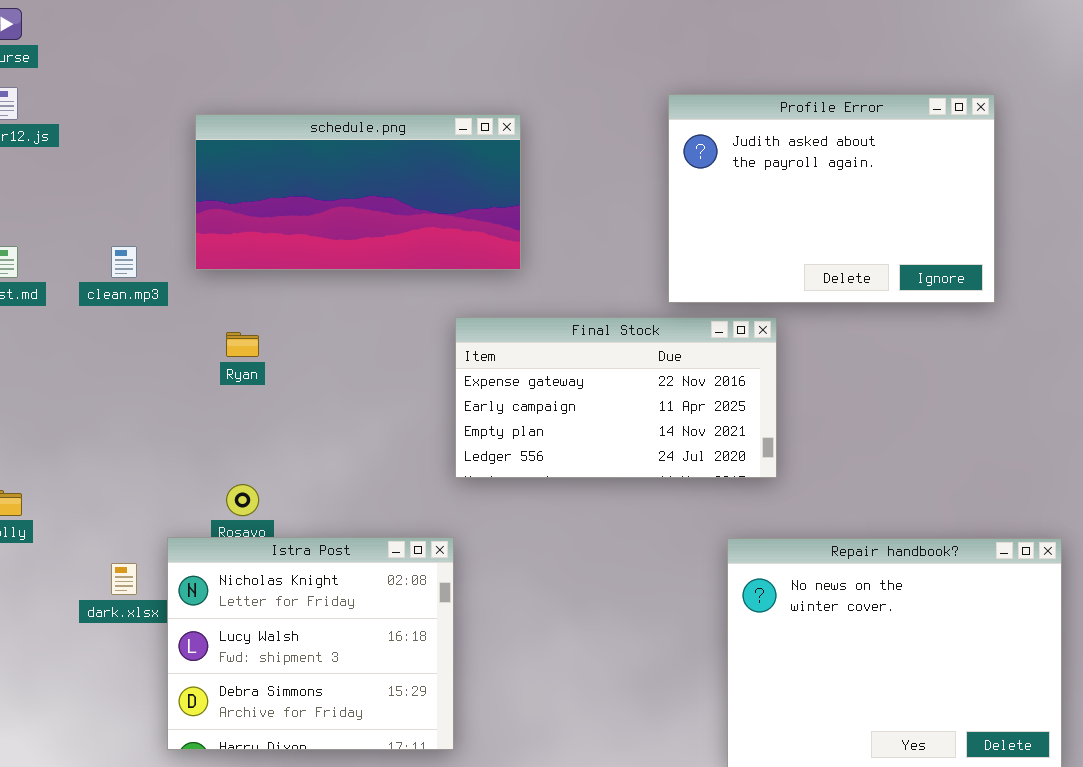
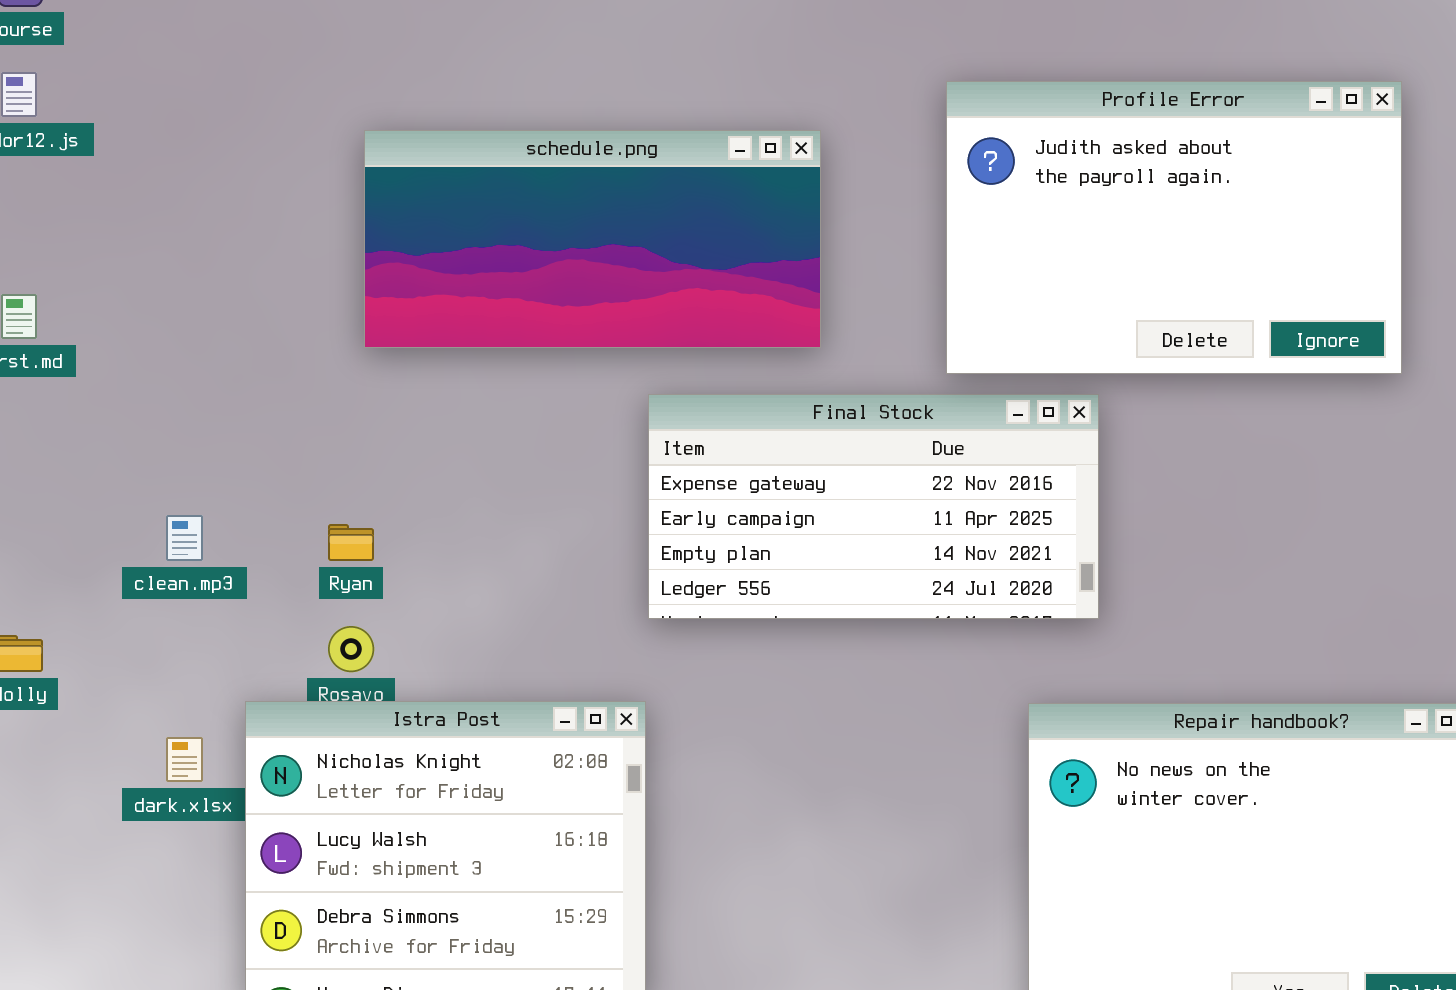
schedule.png: [195,114,521,270] -> [364,130,821,348], moved
clean.mp3: [111,246,137,278] -> [166,515,203,561], moved
Ryan: [226,332,259,357] -> [328,524,374,561], moved

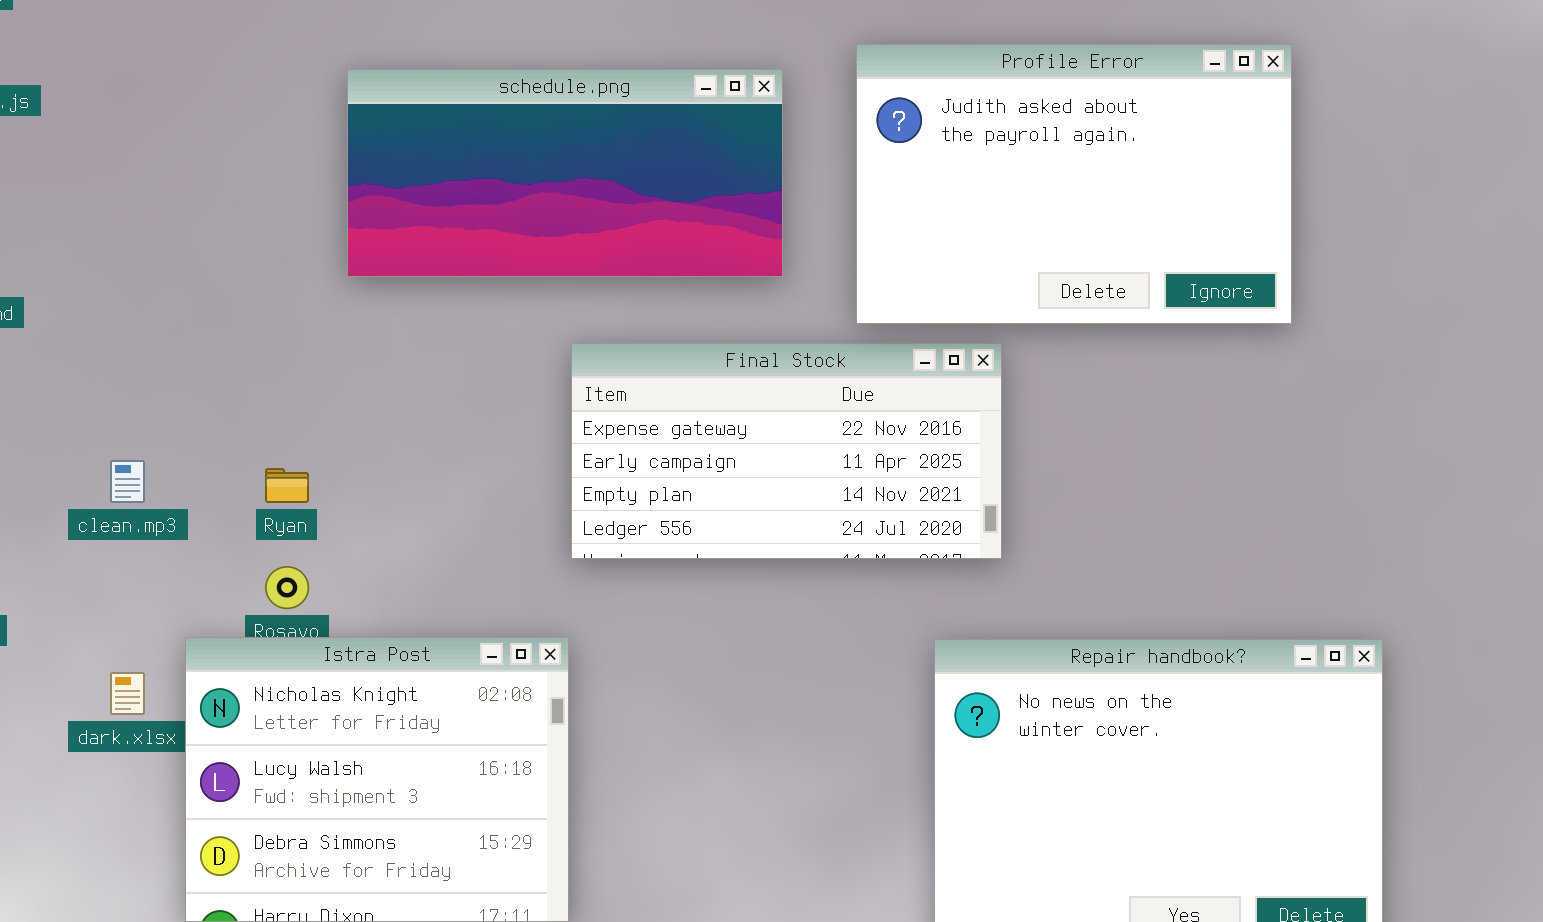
schedule.png: [364,130,821,348] -> [347,69,783,277], moved

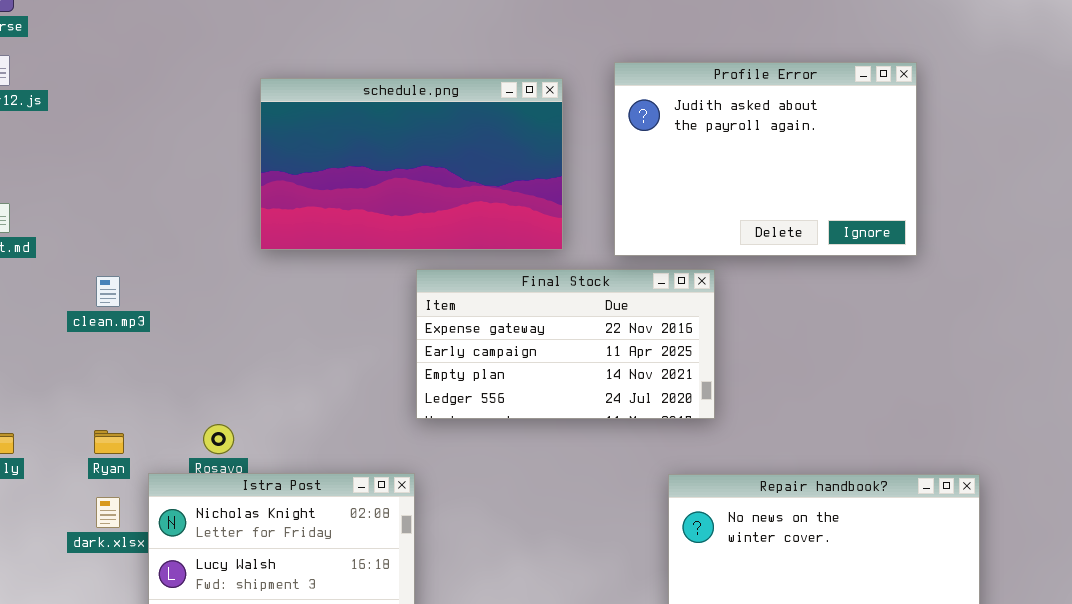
schedule.png: [347,69,783,277] -> [260,78,563,250], resized
clean.mp3: [110,460,145,503] -> [96,276,120,307], moved
Ryan: [265,468,309,503] -> [94,430,124,454], moved

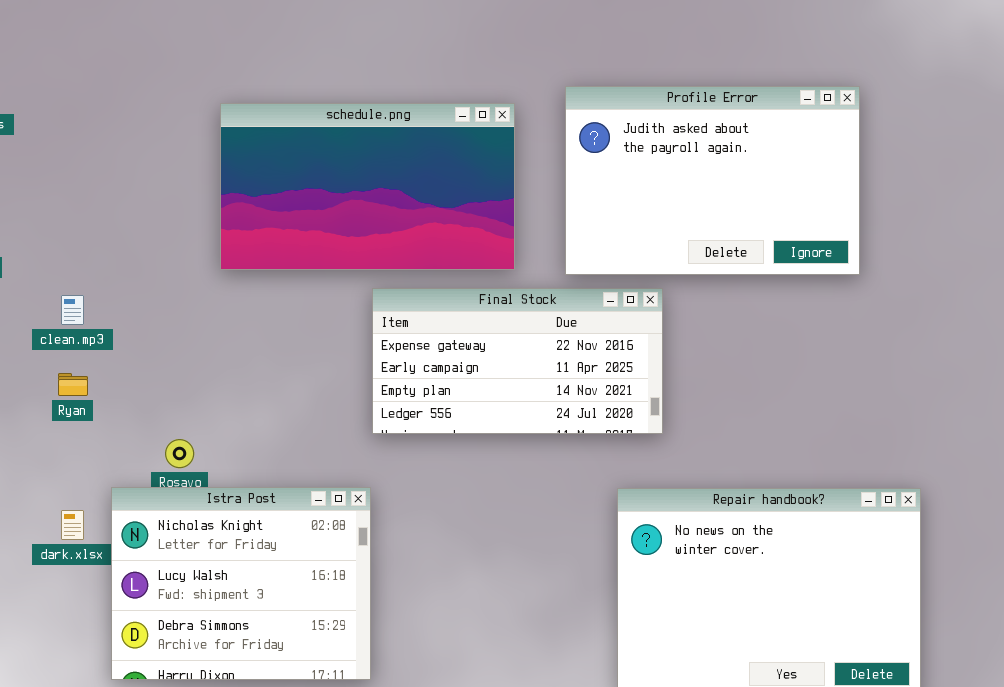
Ryan: [94,430,124,454] -> [58,373,88,396], moved

